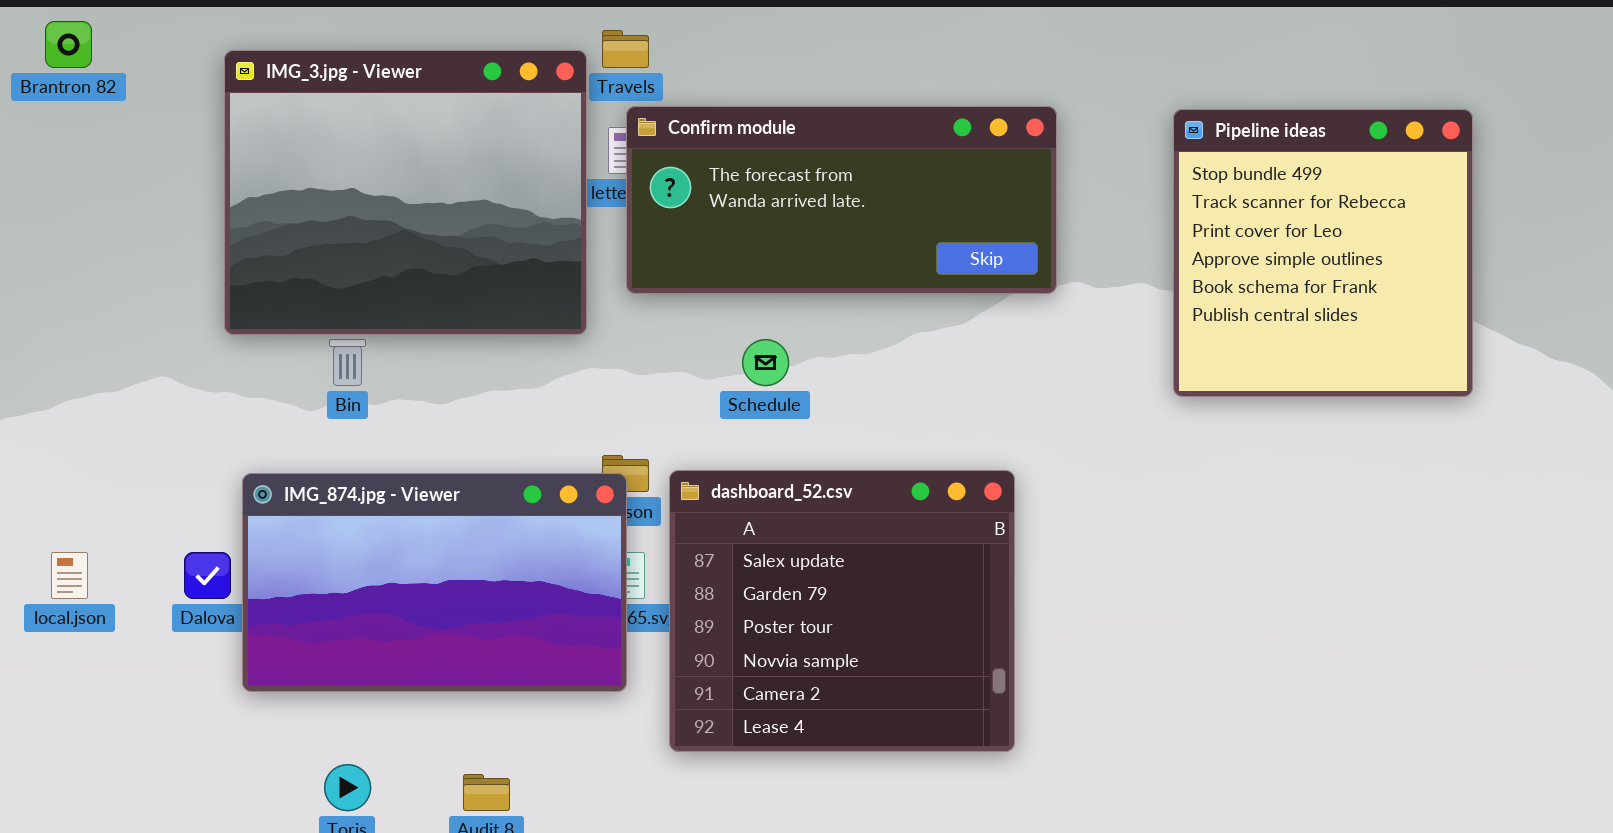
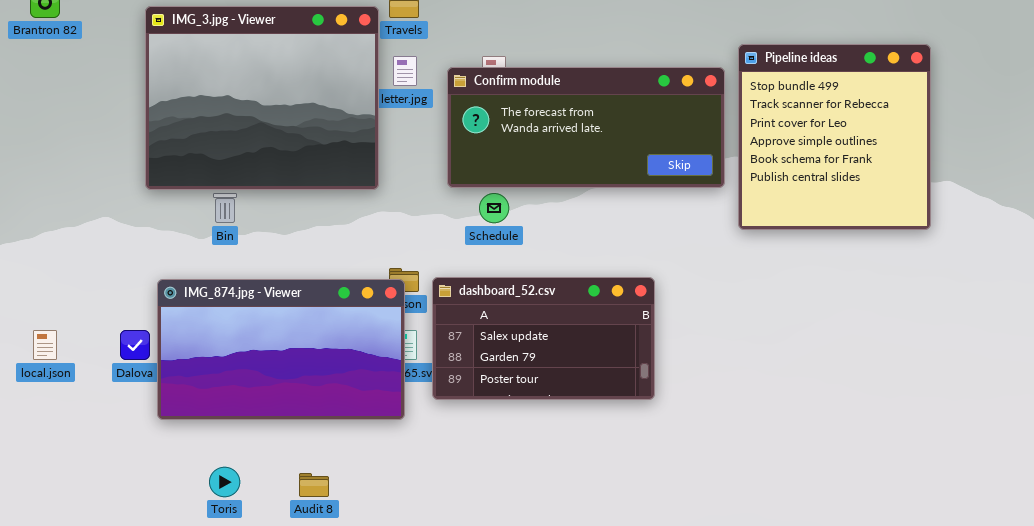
Confirm module: [626,106,1057,294] -> [447,67,725,188], moved
Pipeline ideas: [1173,109,1473,397] -> [738,44,931,230], moved
dashboard_52.csv: [669,470,1015,752] -> [432,277,655,400], resized

